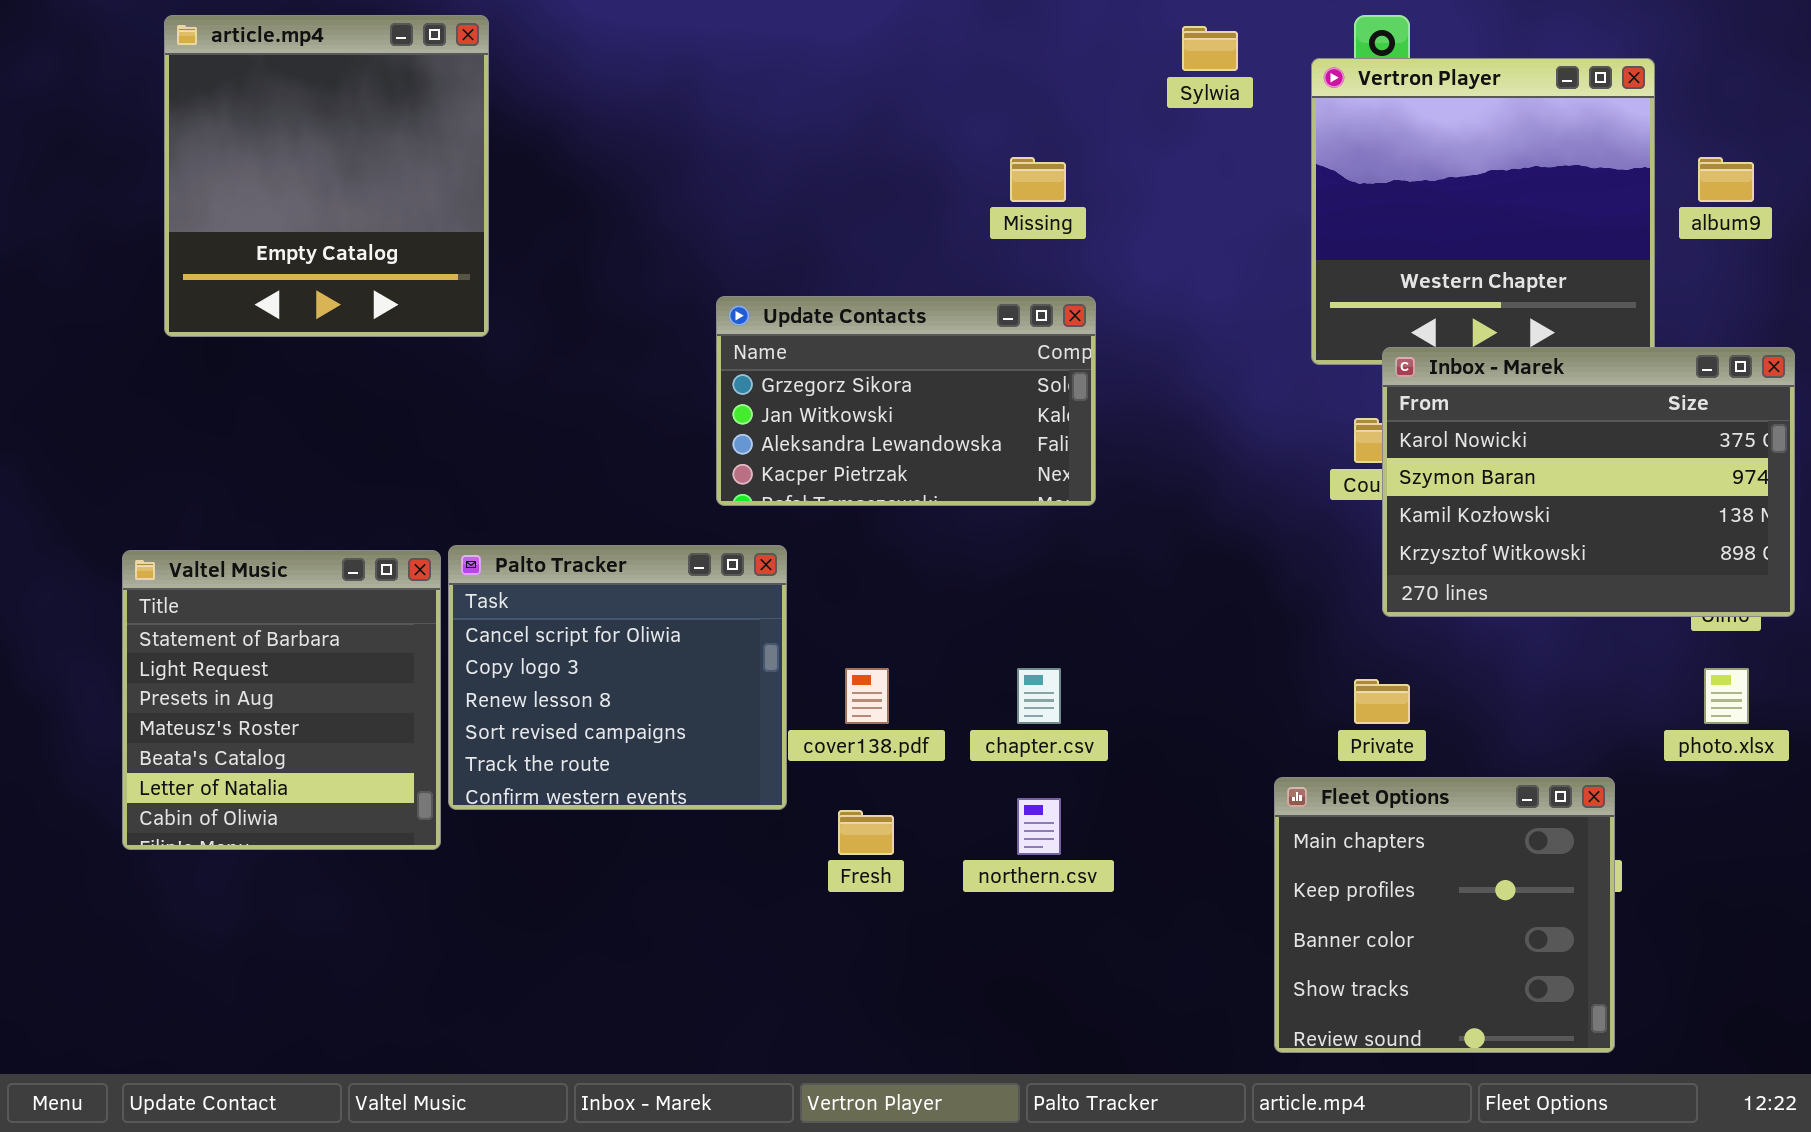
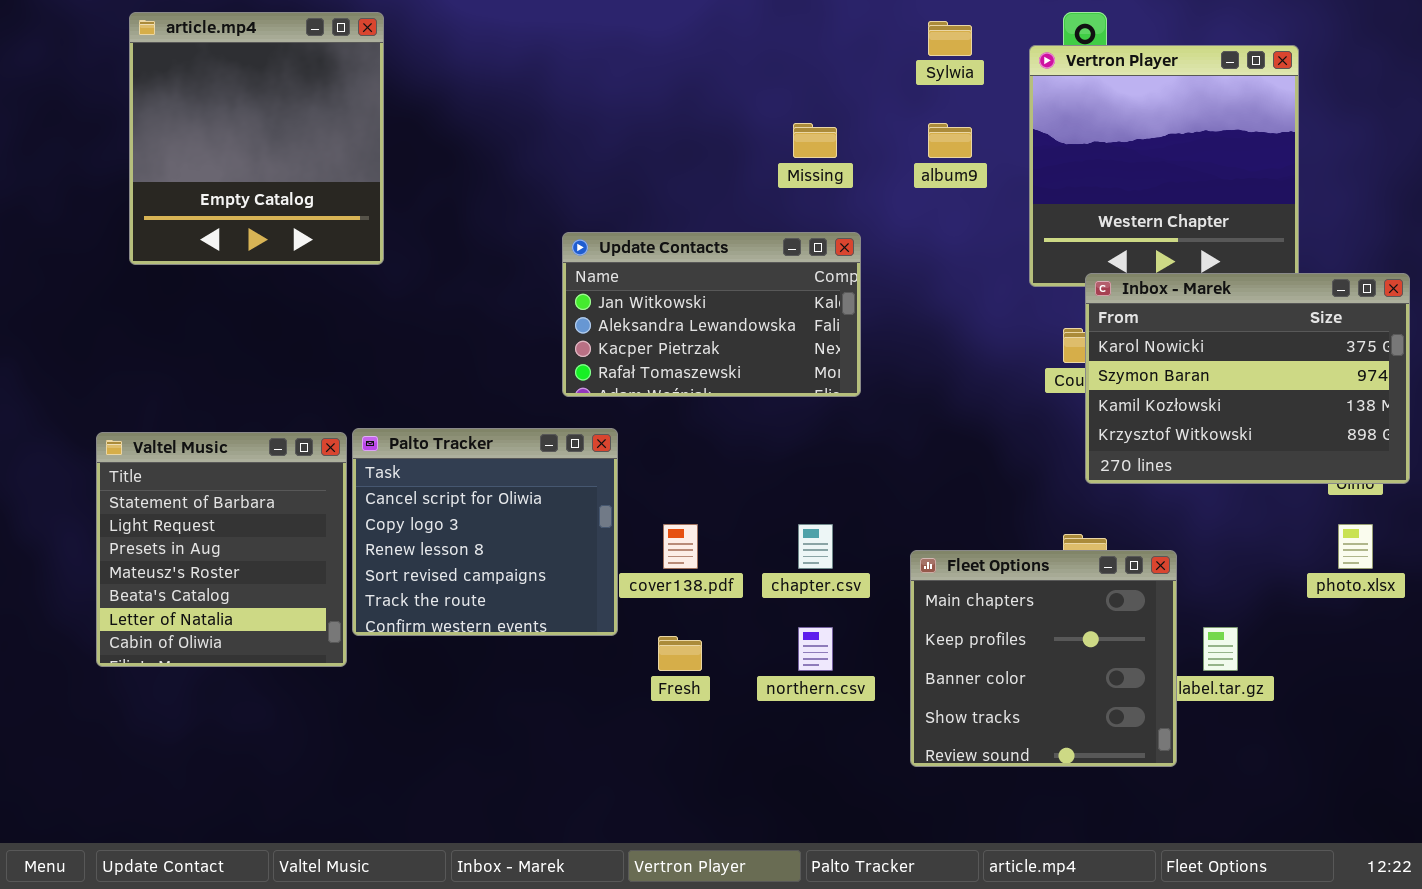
album9: [1698,157,1754,202] -> [928,123,972,158], moved
Update Contacts: [716,296,1096,506] -> [562,232,861,397], scrolled down 1 row
Fleet Options: [1274,777,1615,1053] -> [910,550,1177,767], moved

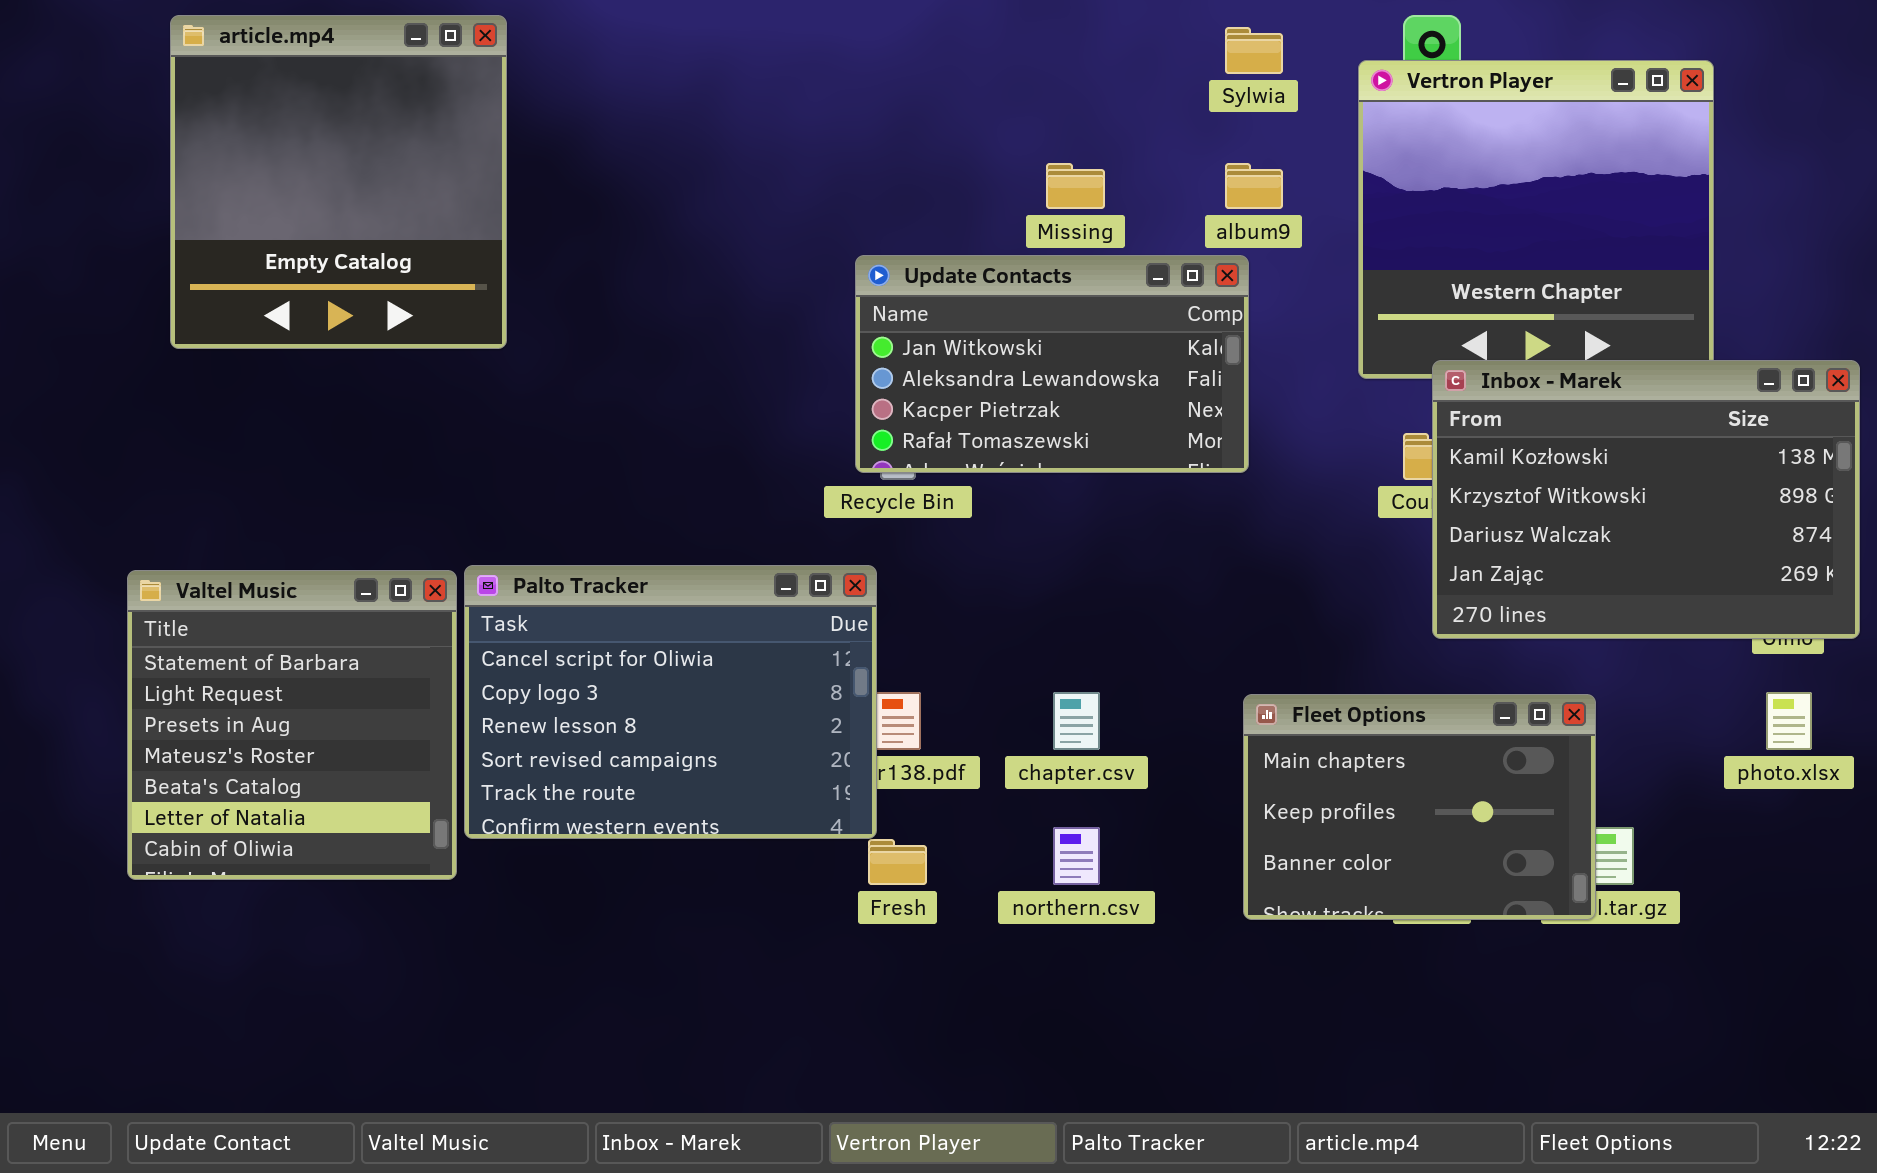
Update Contacts: [562,232,861,397] -> [855,255,1249,473], moved
Inbox - Marek: [1085,273,1410,484] -> [1432,360,1860,639], scrolled down 2 rows
Palto Tracker: [352,428,618,636] -> [464,565,877,839], resized
Fleet Options: [910,550,1177,767] -> [1243,694,1596,920], moved, resized

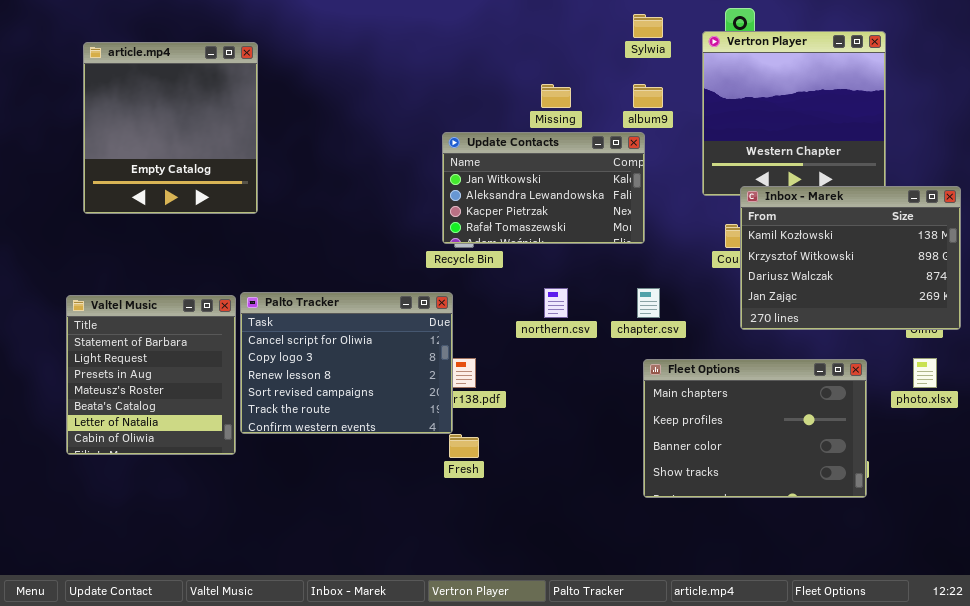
article.mp4: [170,15,507,349] -> [83,42,258,214], moved
chapter.csv: [1053,692,1100,750] -> [637,288,660,318], moved
Fleet Options: [1243,694,1596,920] -> [643,359,867,498], resized
northern.csv: [1053,827,1100,885] -> [544,288,568,318], moved

